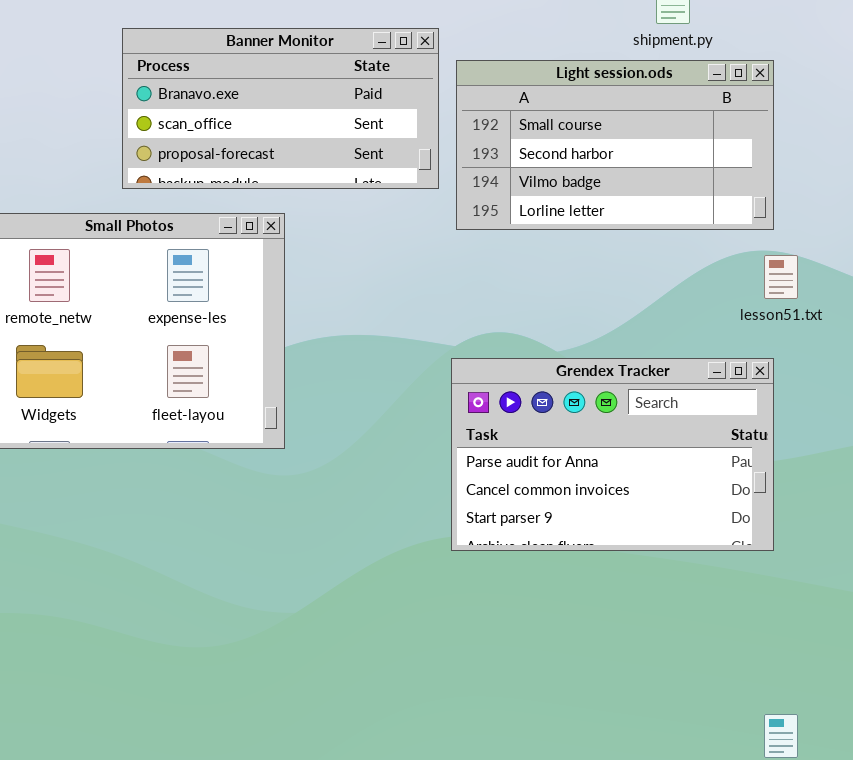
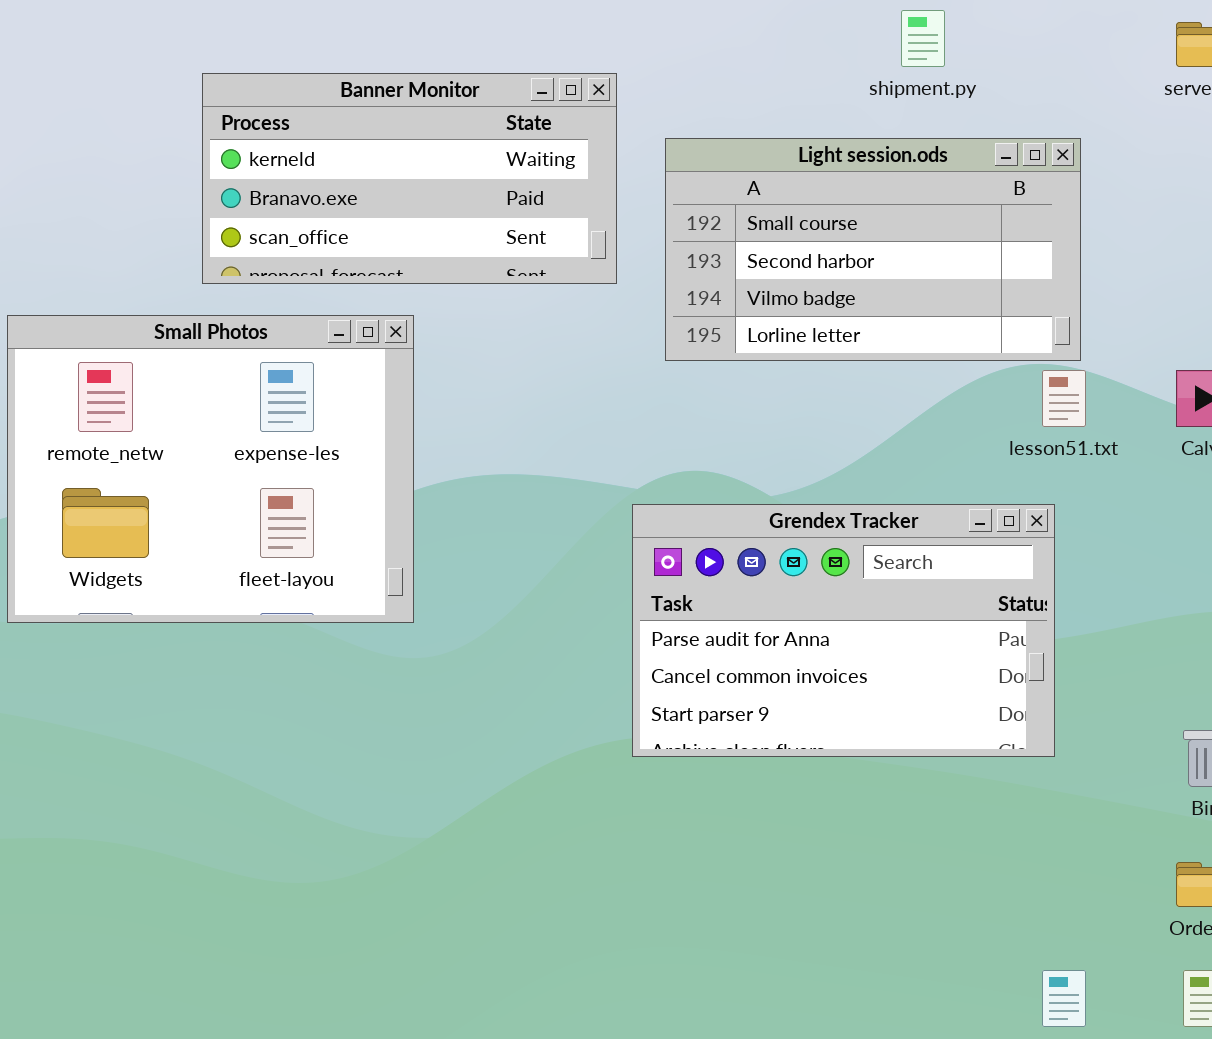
Banner Monitor: [122,28,439,189] -> [202,73,617,284], scrolled up 1 row
Light session.ods: [456,60,774,230] -> [665,138,1081,361], moved

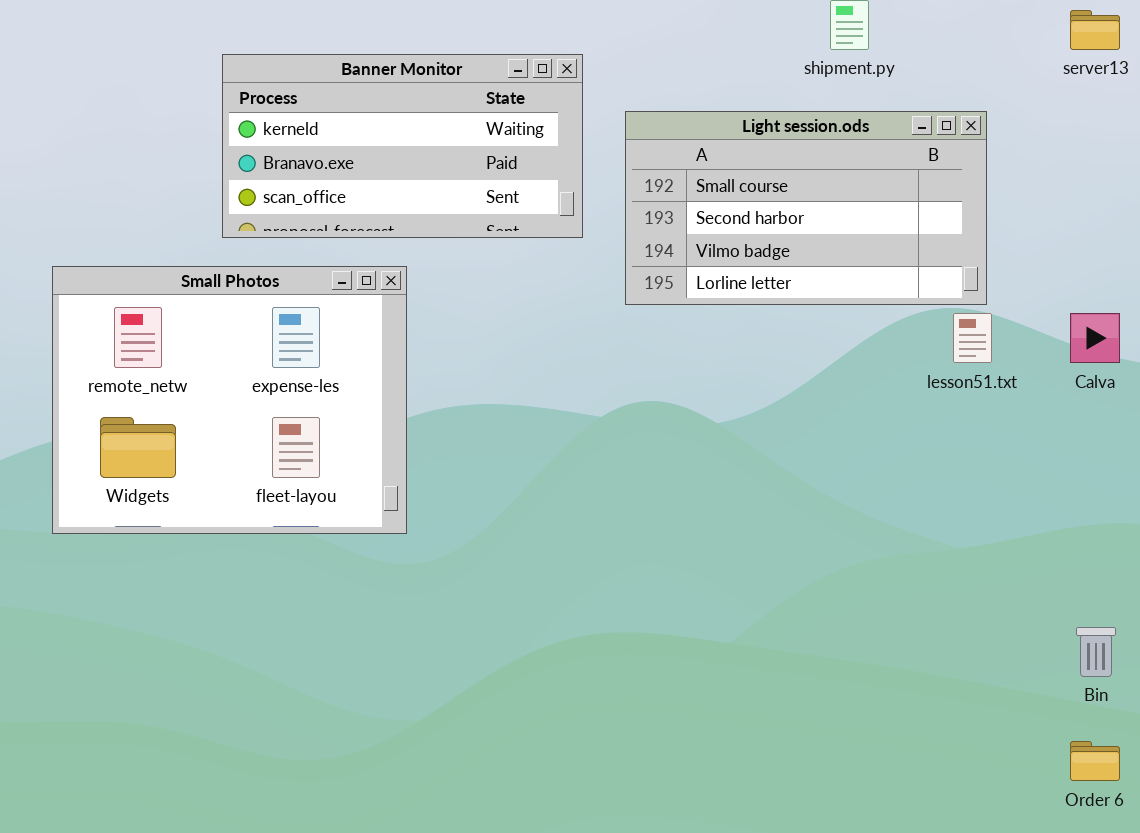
Grendex Tracker: [632,504,1055,757] -> none, closed

